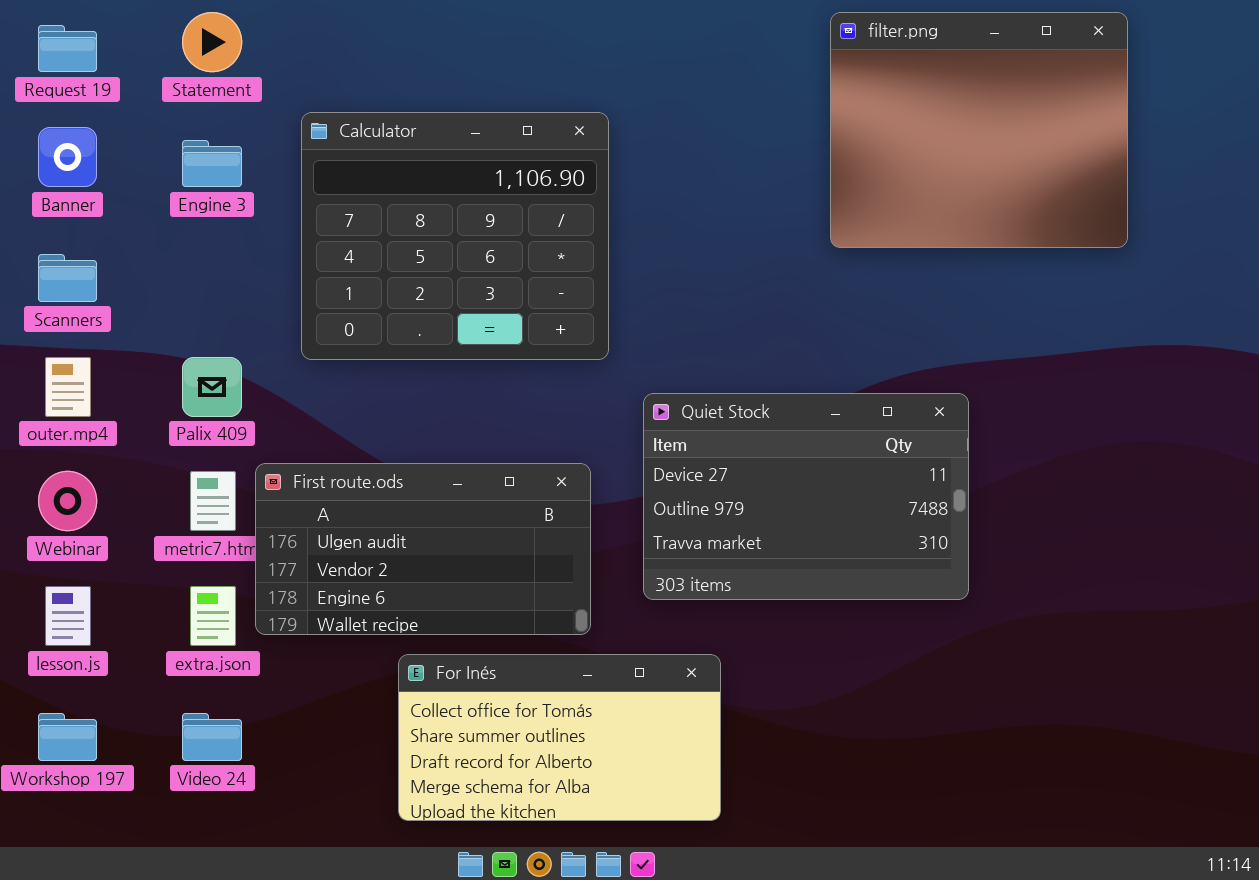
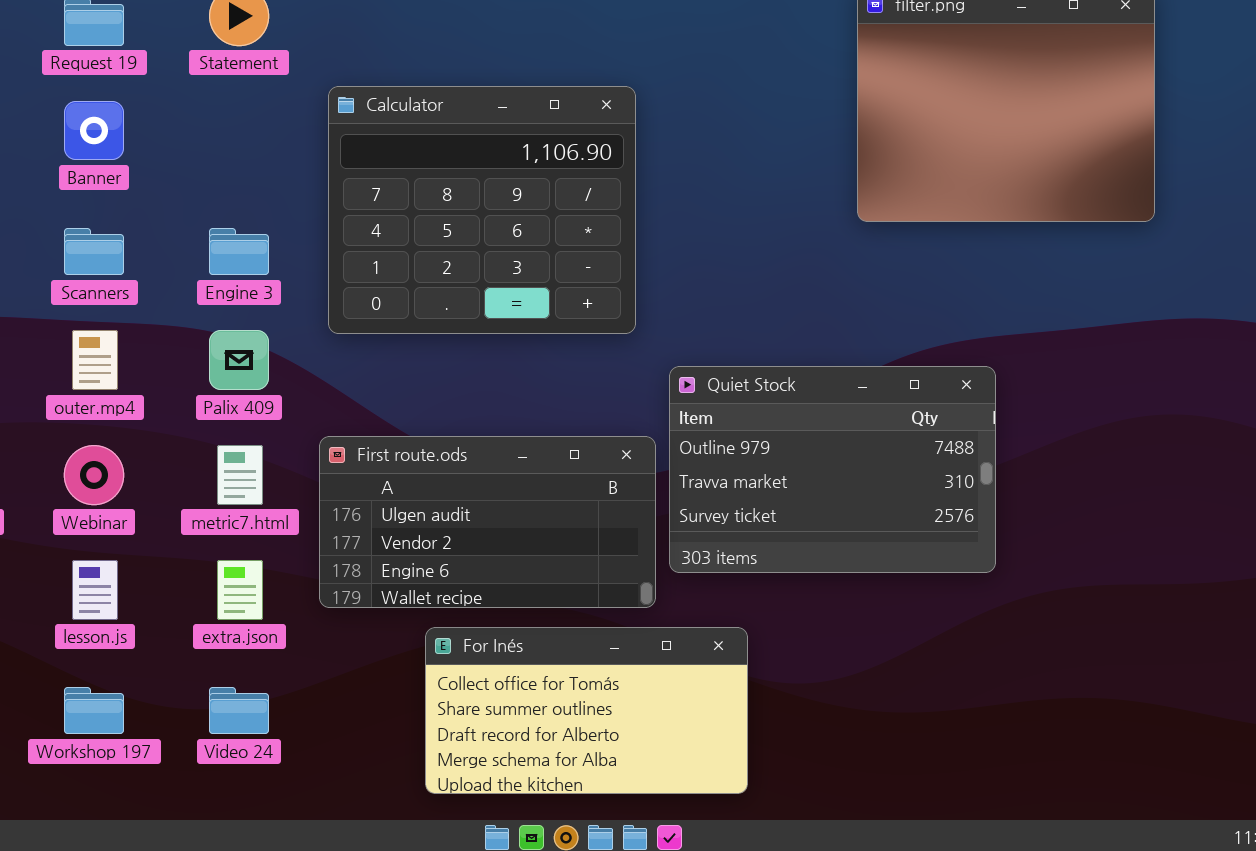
Engine 3: [182,140,242,187] -> [209,228,269,275], moved
Quiet Stock: [643,393,969,600] -> [669,366,996,573], scrolled down 1 row
First route.ods: [255,463,591,635] -> [319,436,656,608], moved

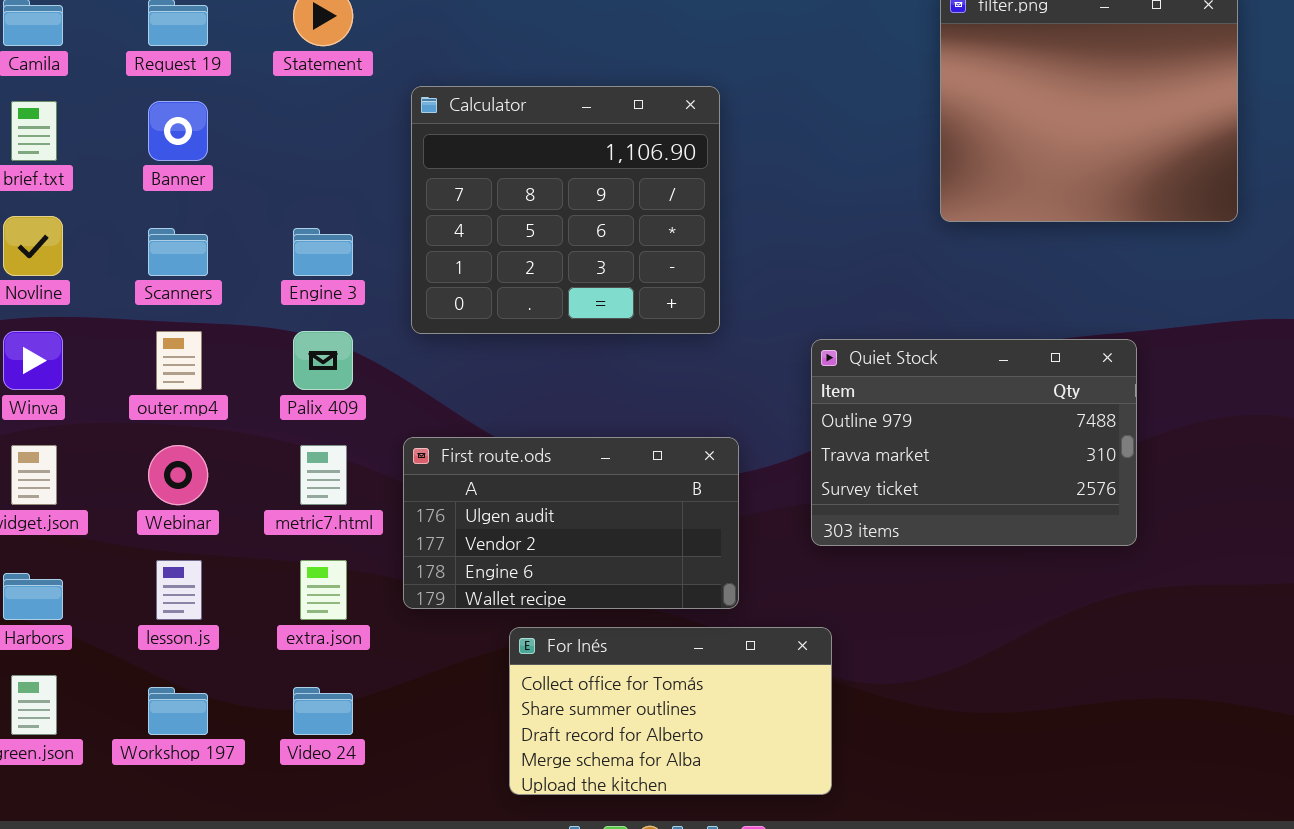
Quiet Stock: [669,366,996,573] -> [811,339,1137,546], moved

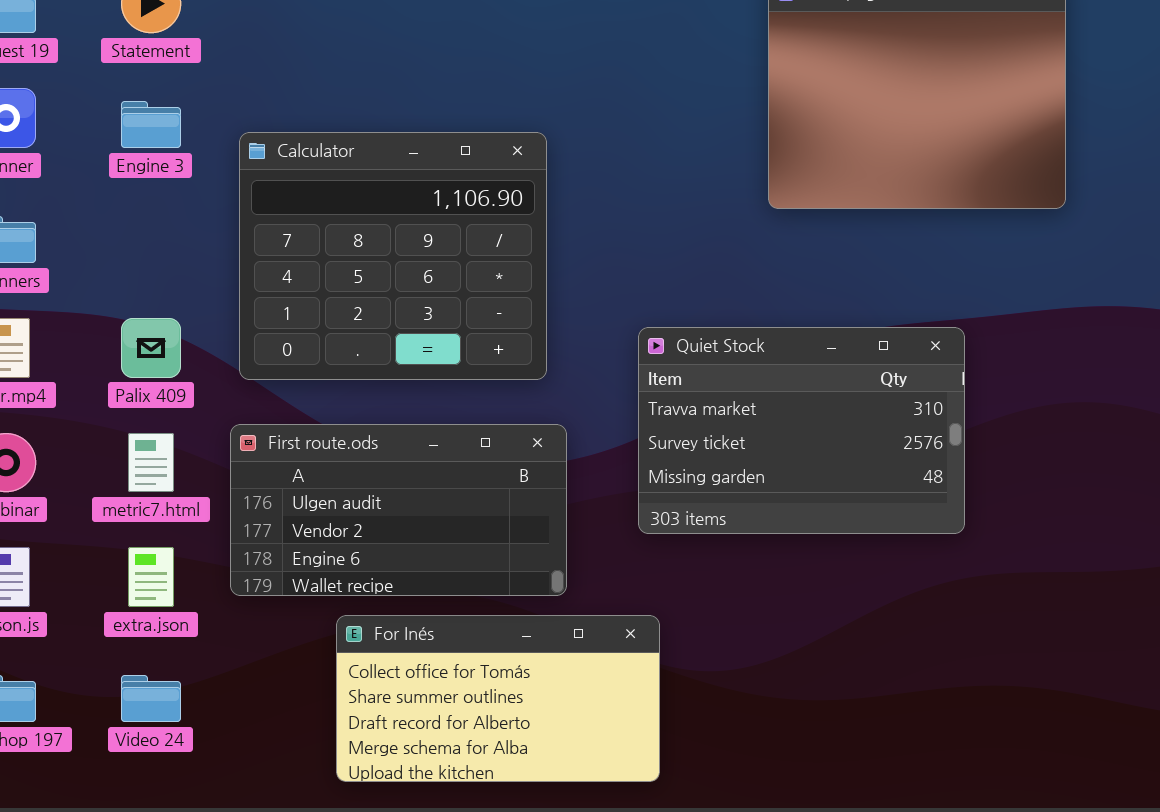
Calculator: [411,86,720,334] -> [239,132,547,380], moved
Engine 3: [293,228,353,276] -> [121,101,181,148], moved
Quiet Stock: [811,339,1137,546] -> [638,327,965,534], scrolled down 1 row

